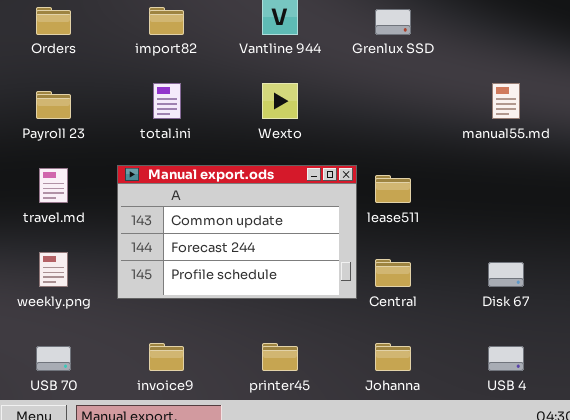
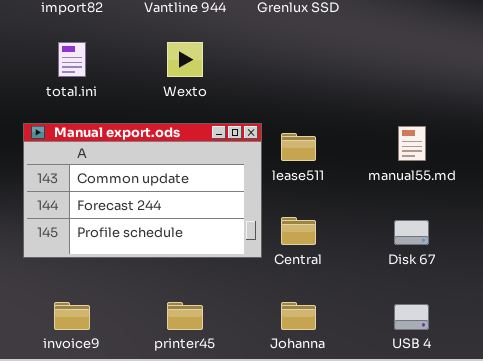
manual55.md: [492,83,520,119] -> [398,126,426,161], moved

